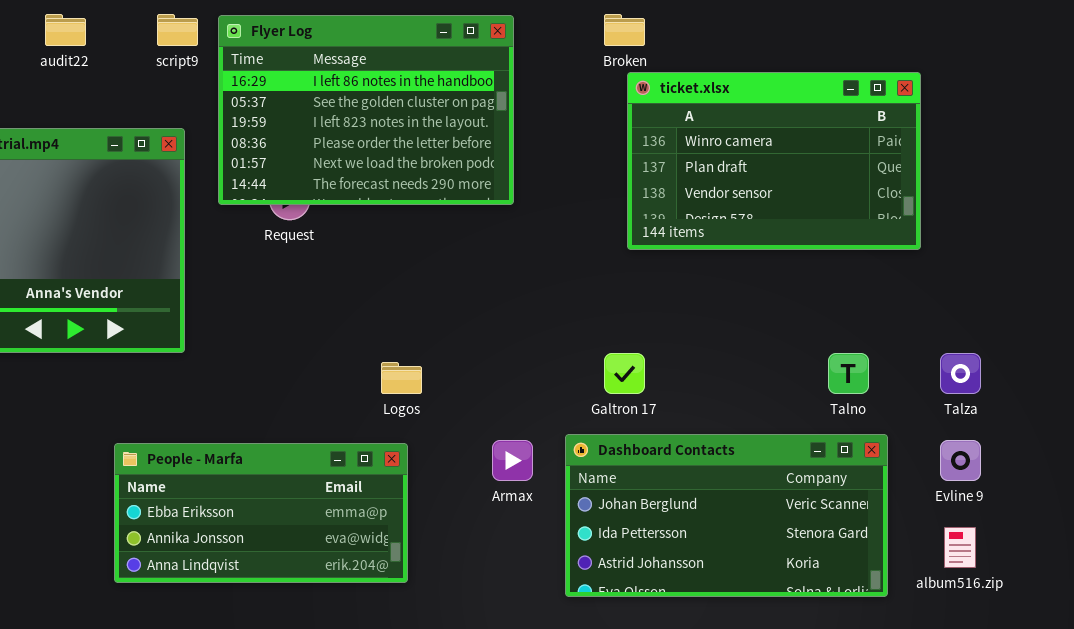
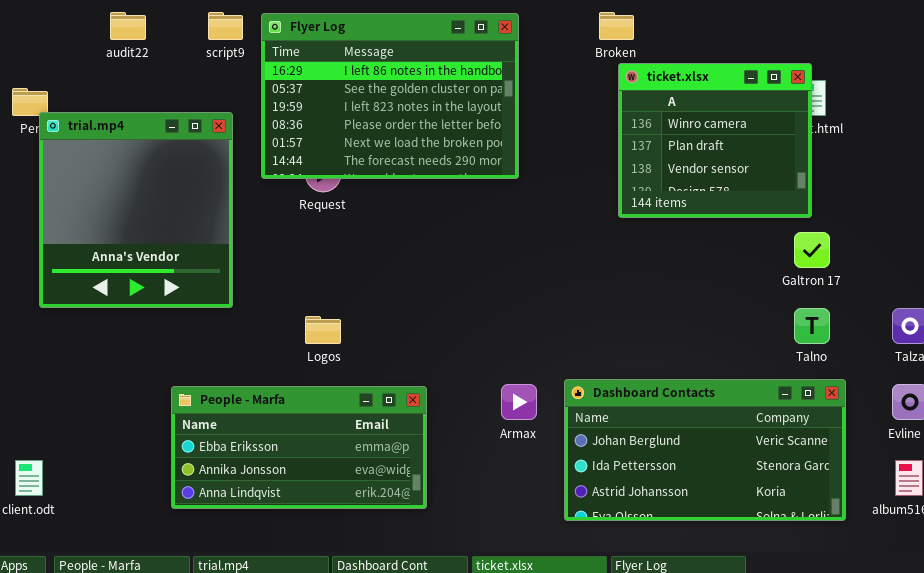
ticket.xlsx: [627,72,921,250] -> [618,63,812,218], resized
Galtron 17: [604,353,645,394] -> [794,232,830,268], moved
Logos: [381,362,422,394] -> [305,316,341,344], moved

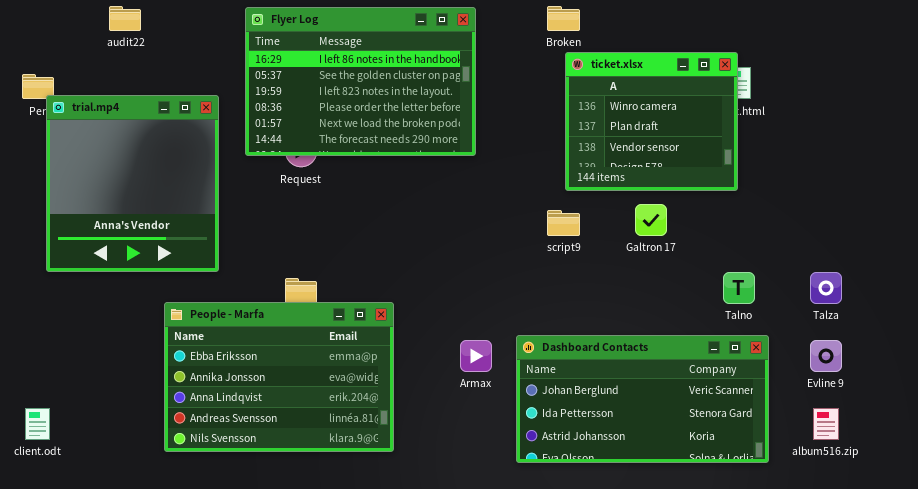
script9: [208,12,243,40] -> [547,210,580,236], moved
Galtron 17: [794,232,830,268] -> [635,204,667,236], moved
People - Marfa: [171,386,427,509] -> [164,302,394,452], resized

